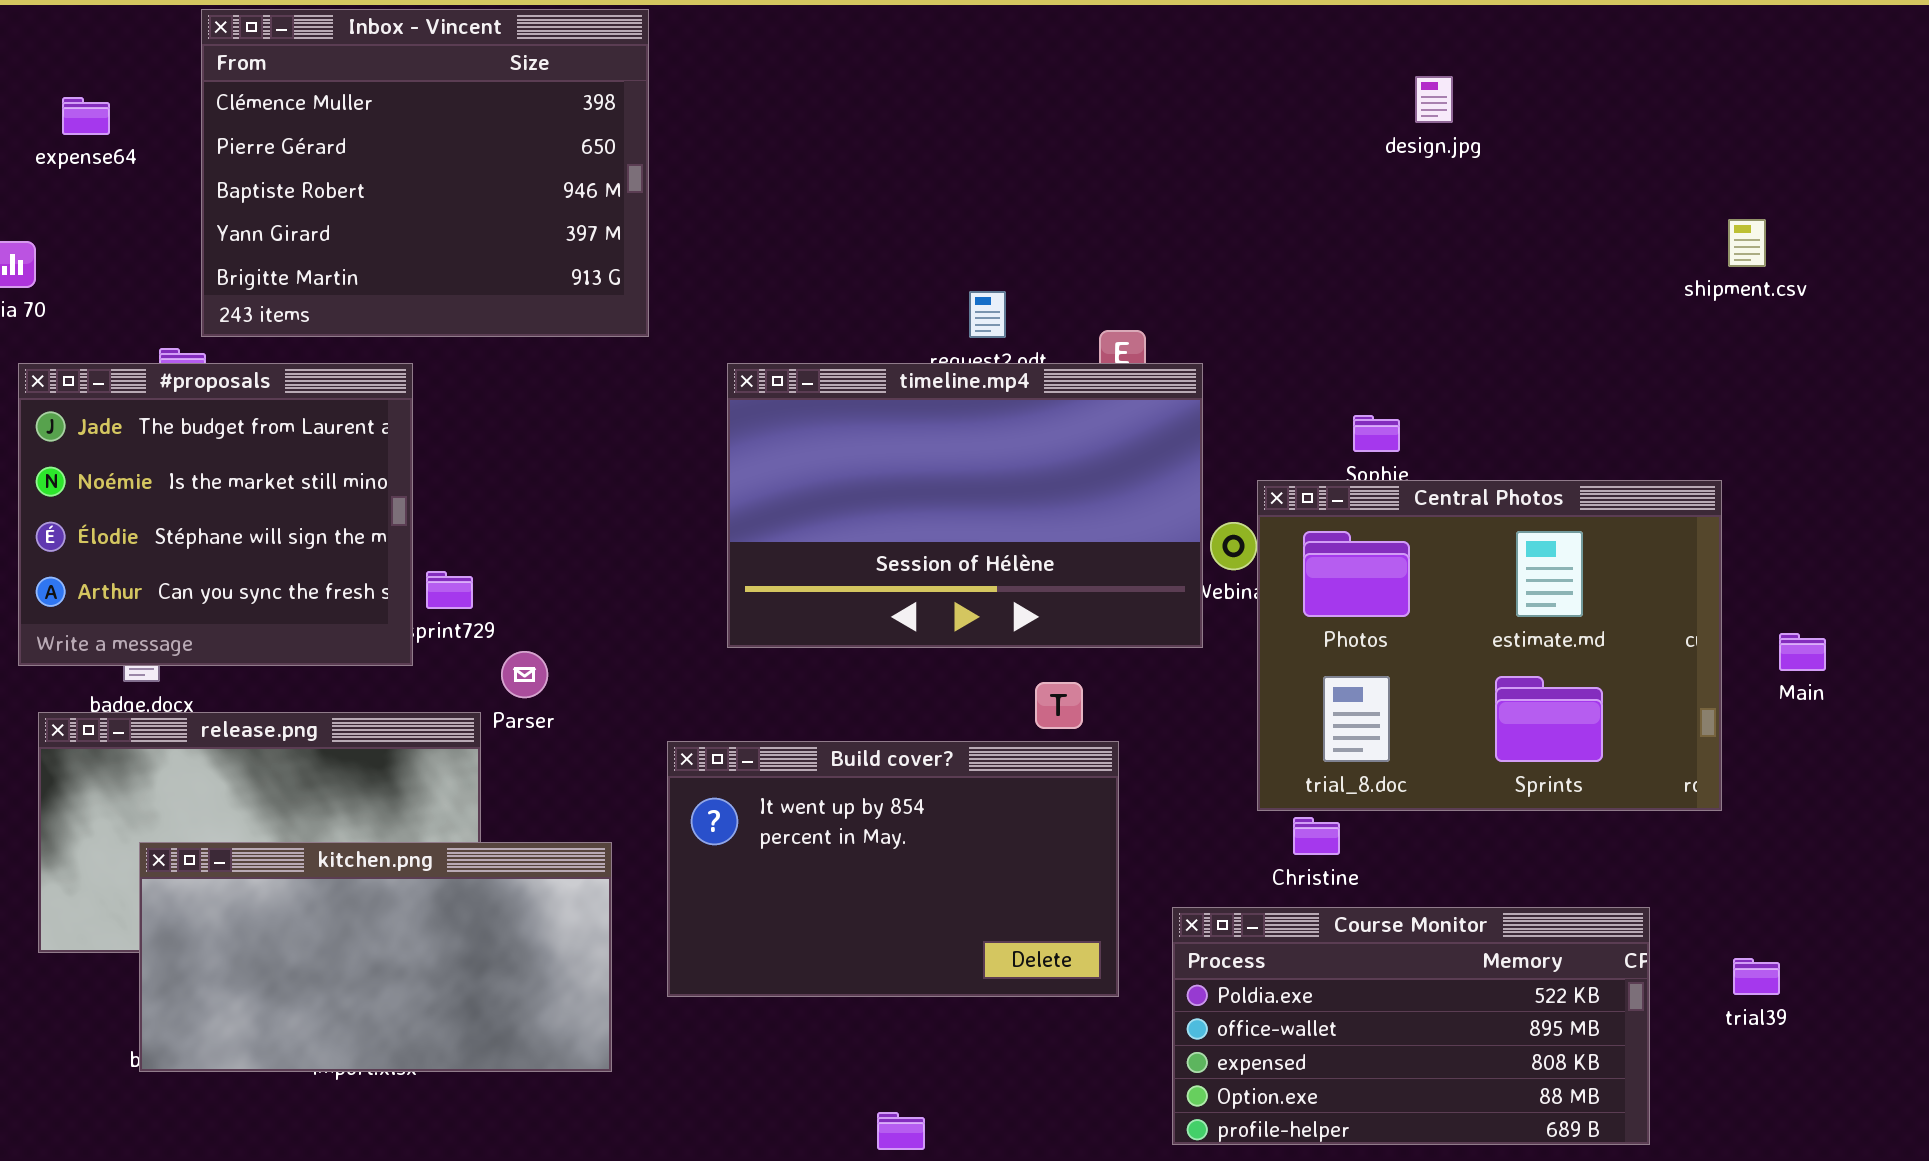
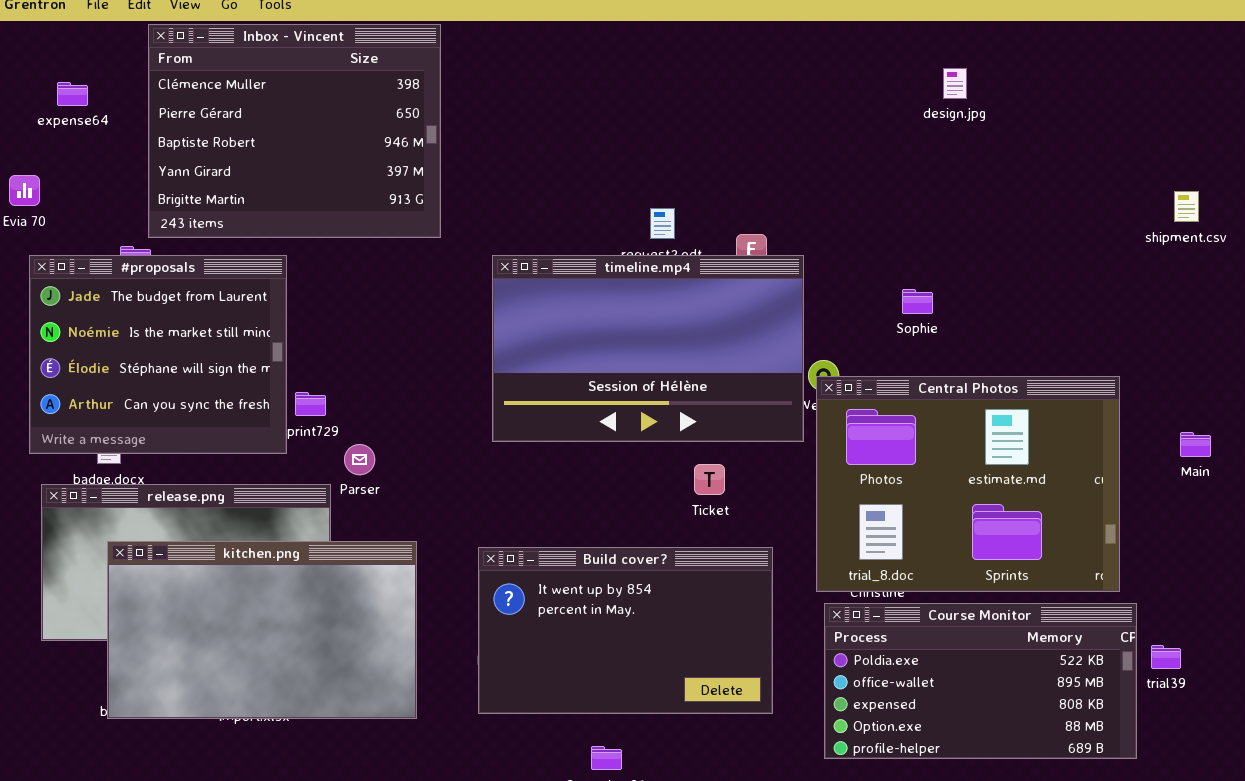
shipment.csv: [1728,219,1766,267] -> [1174,191,1199,222], moved
Central Photos: [1257,480,1722,811] -> [816,376,1120,592], moved
Build cover?: [667,741,1119,997] -> [478,547,773,714], moved
kitchen.png: [139,842,612,1072] -> [107,541,417,719], resized
Course Monitor: [1172,907,1650,1145] -> [824,603,1137,759], moved

